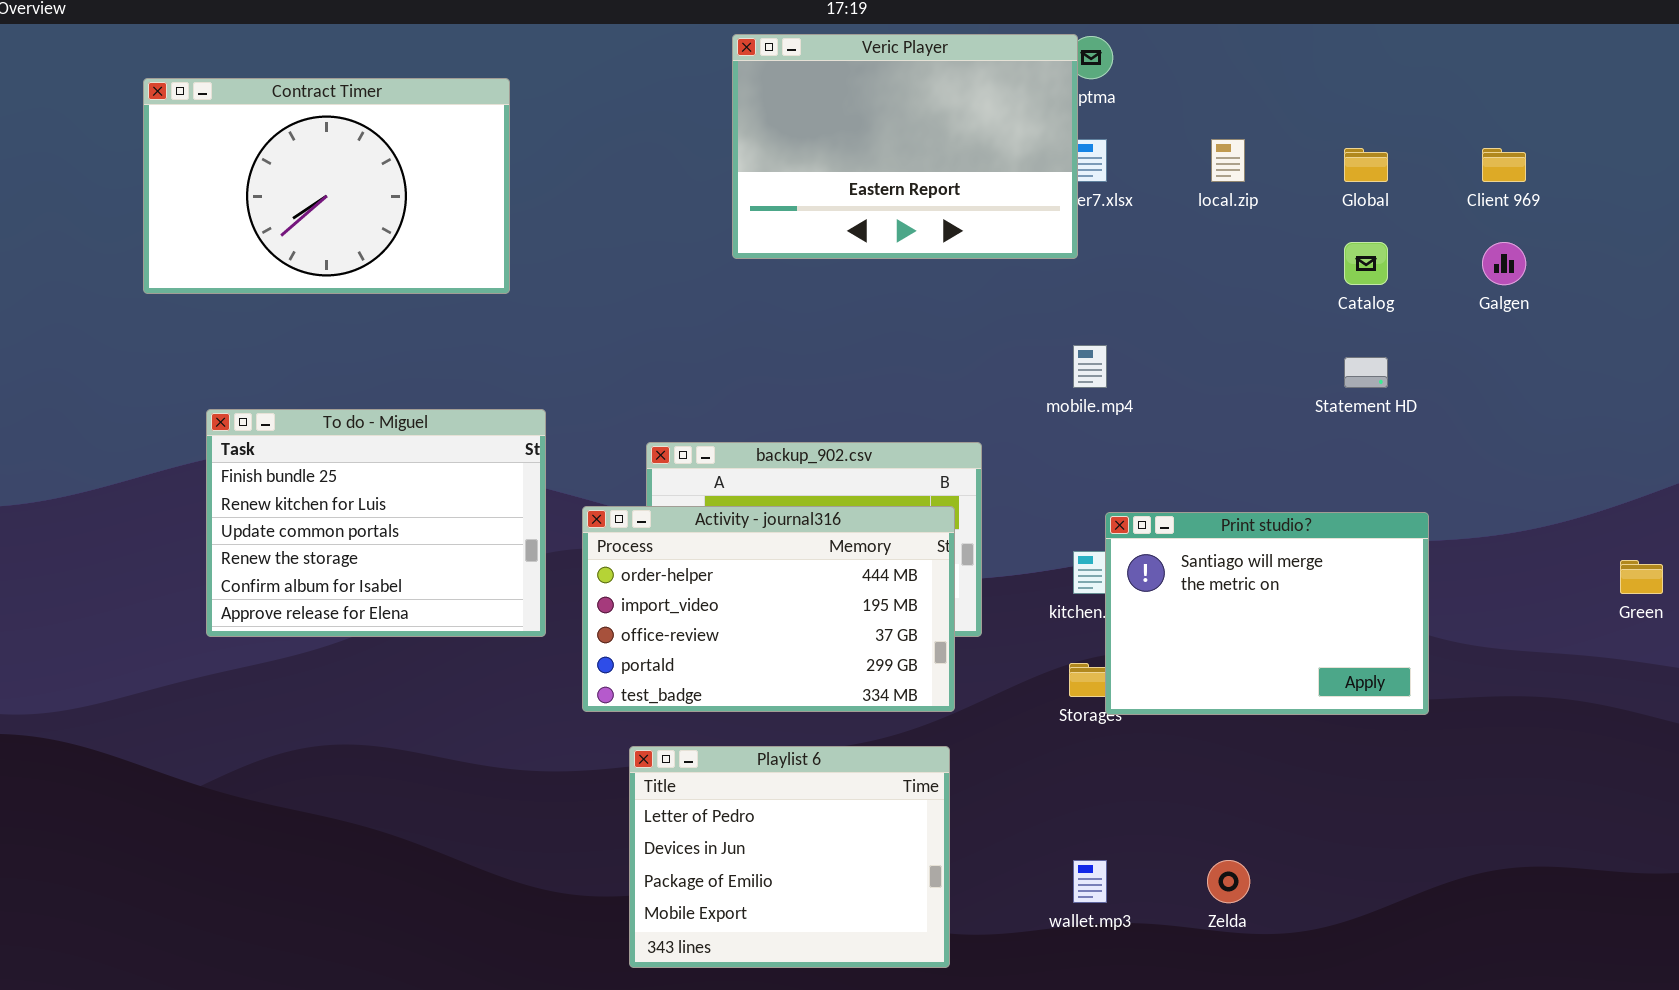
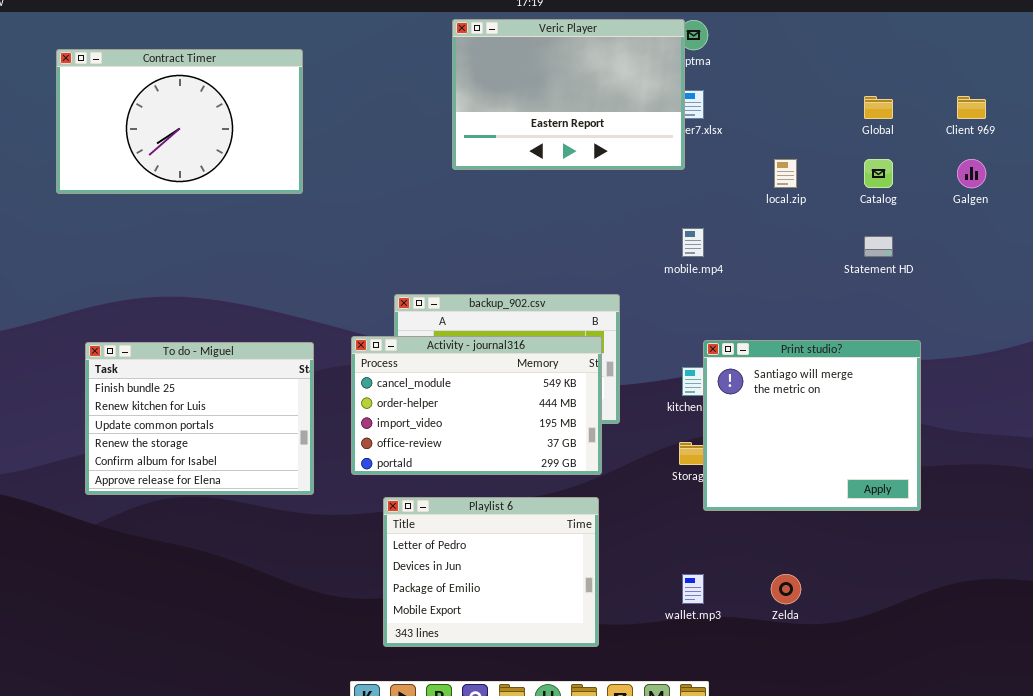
local.zip: [1211,139,1245,182] -> [774,159,797,188], moved
To do - Miguel: [206,409,546,637] -> [85,342,314,495], moved
Activity - journal316: [582,506,955,712] -> [351,336,602,475], scrolled up 1 row
Print studio?: [1105,512,1429,715] -> [703,340,921,511], resized

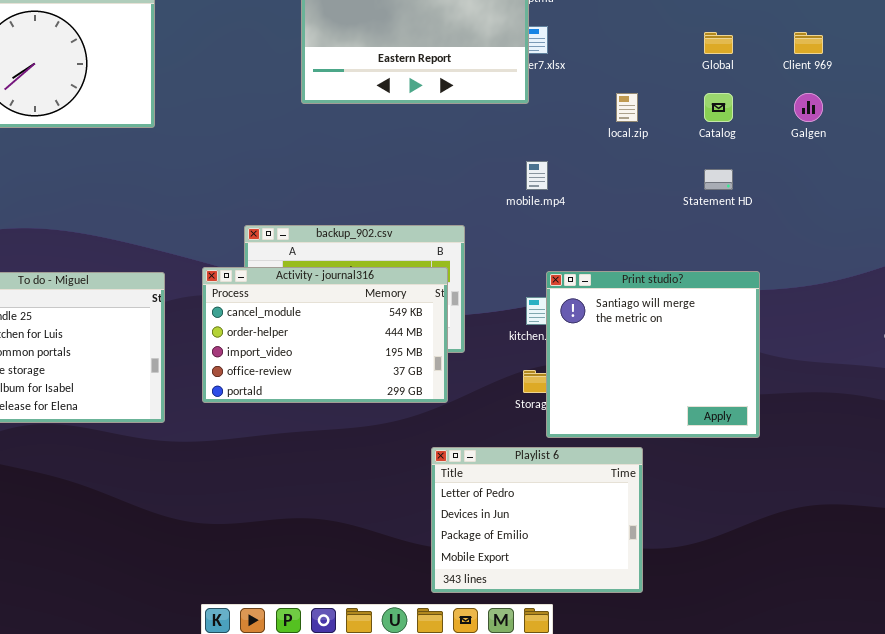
Playlist 6: [383,497,599,647] -> [431,447,643,593], moved

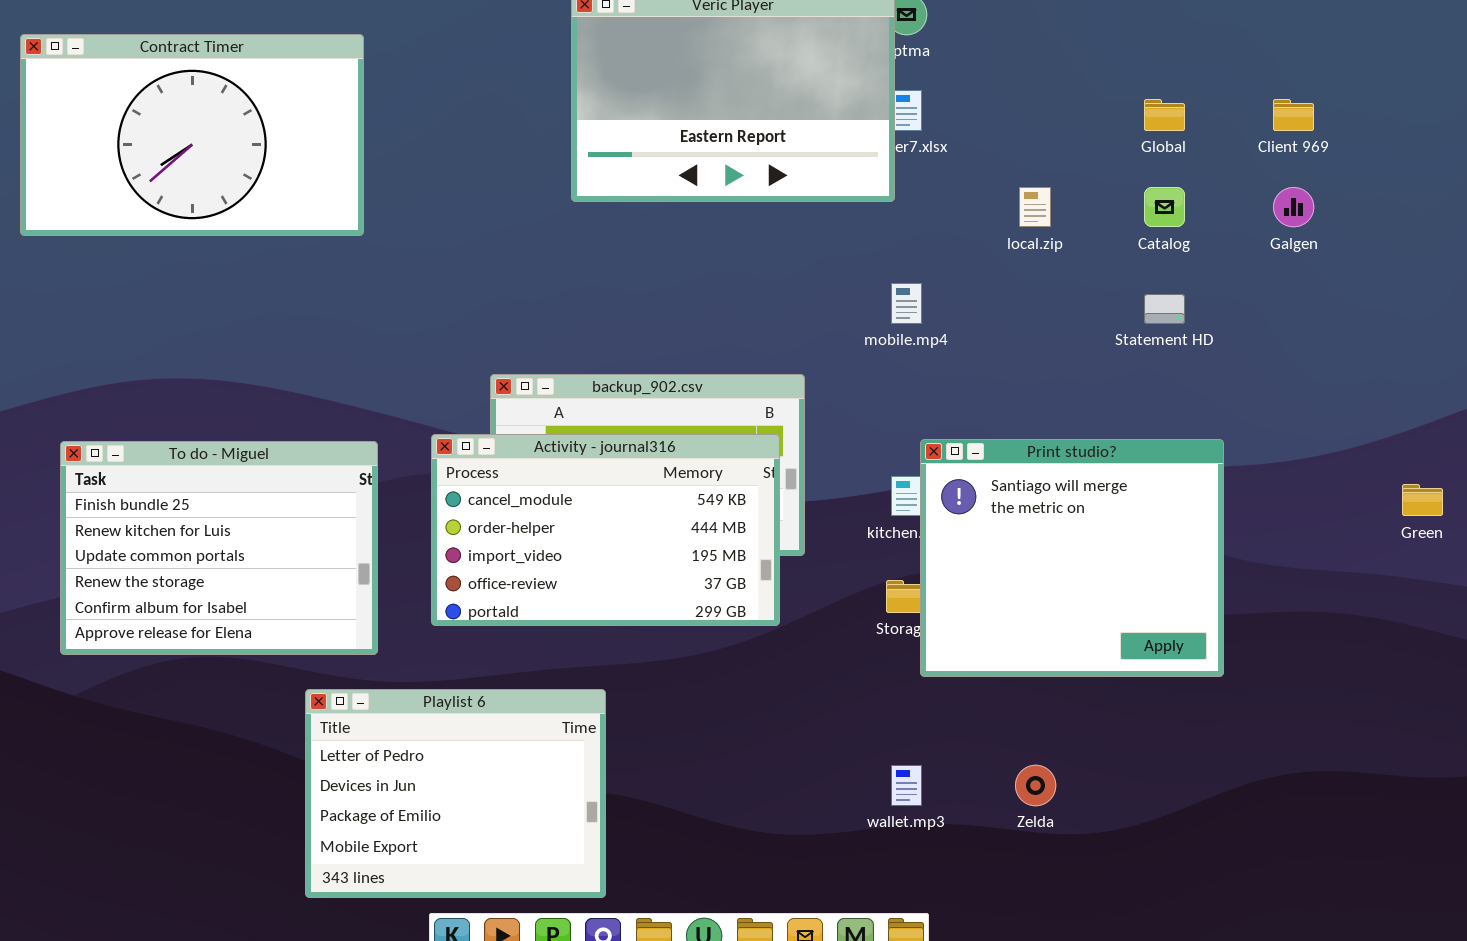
Playlist 6: [431,447,643,593] -> [305,689,606,898], moved

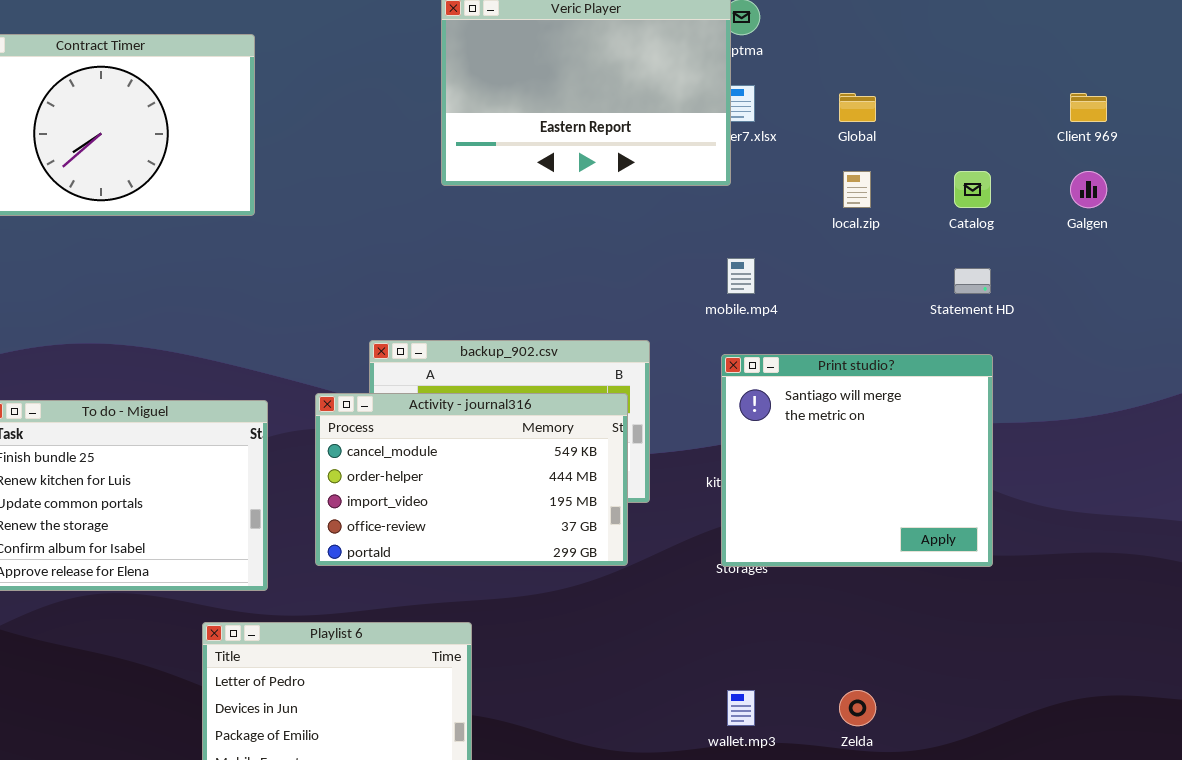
Global: [1144,99,1185,131] -> [839,93,876,122], moved
Print studio?: [920,439,1224,677] -> [721,354,993,567], moved

